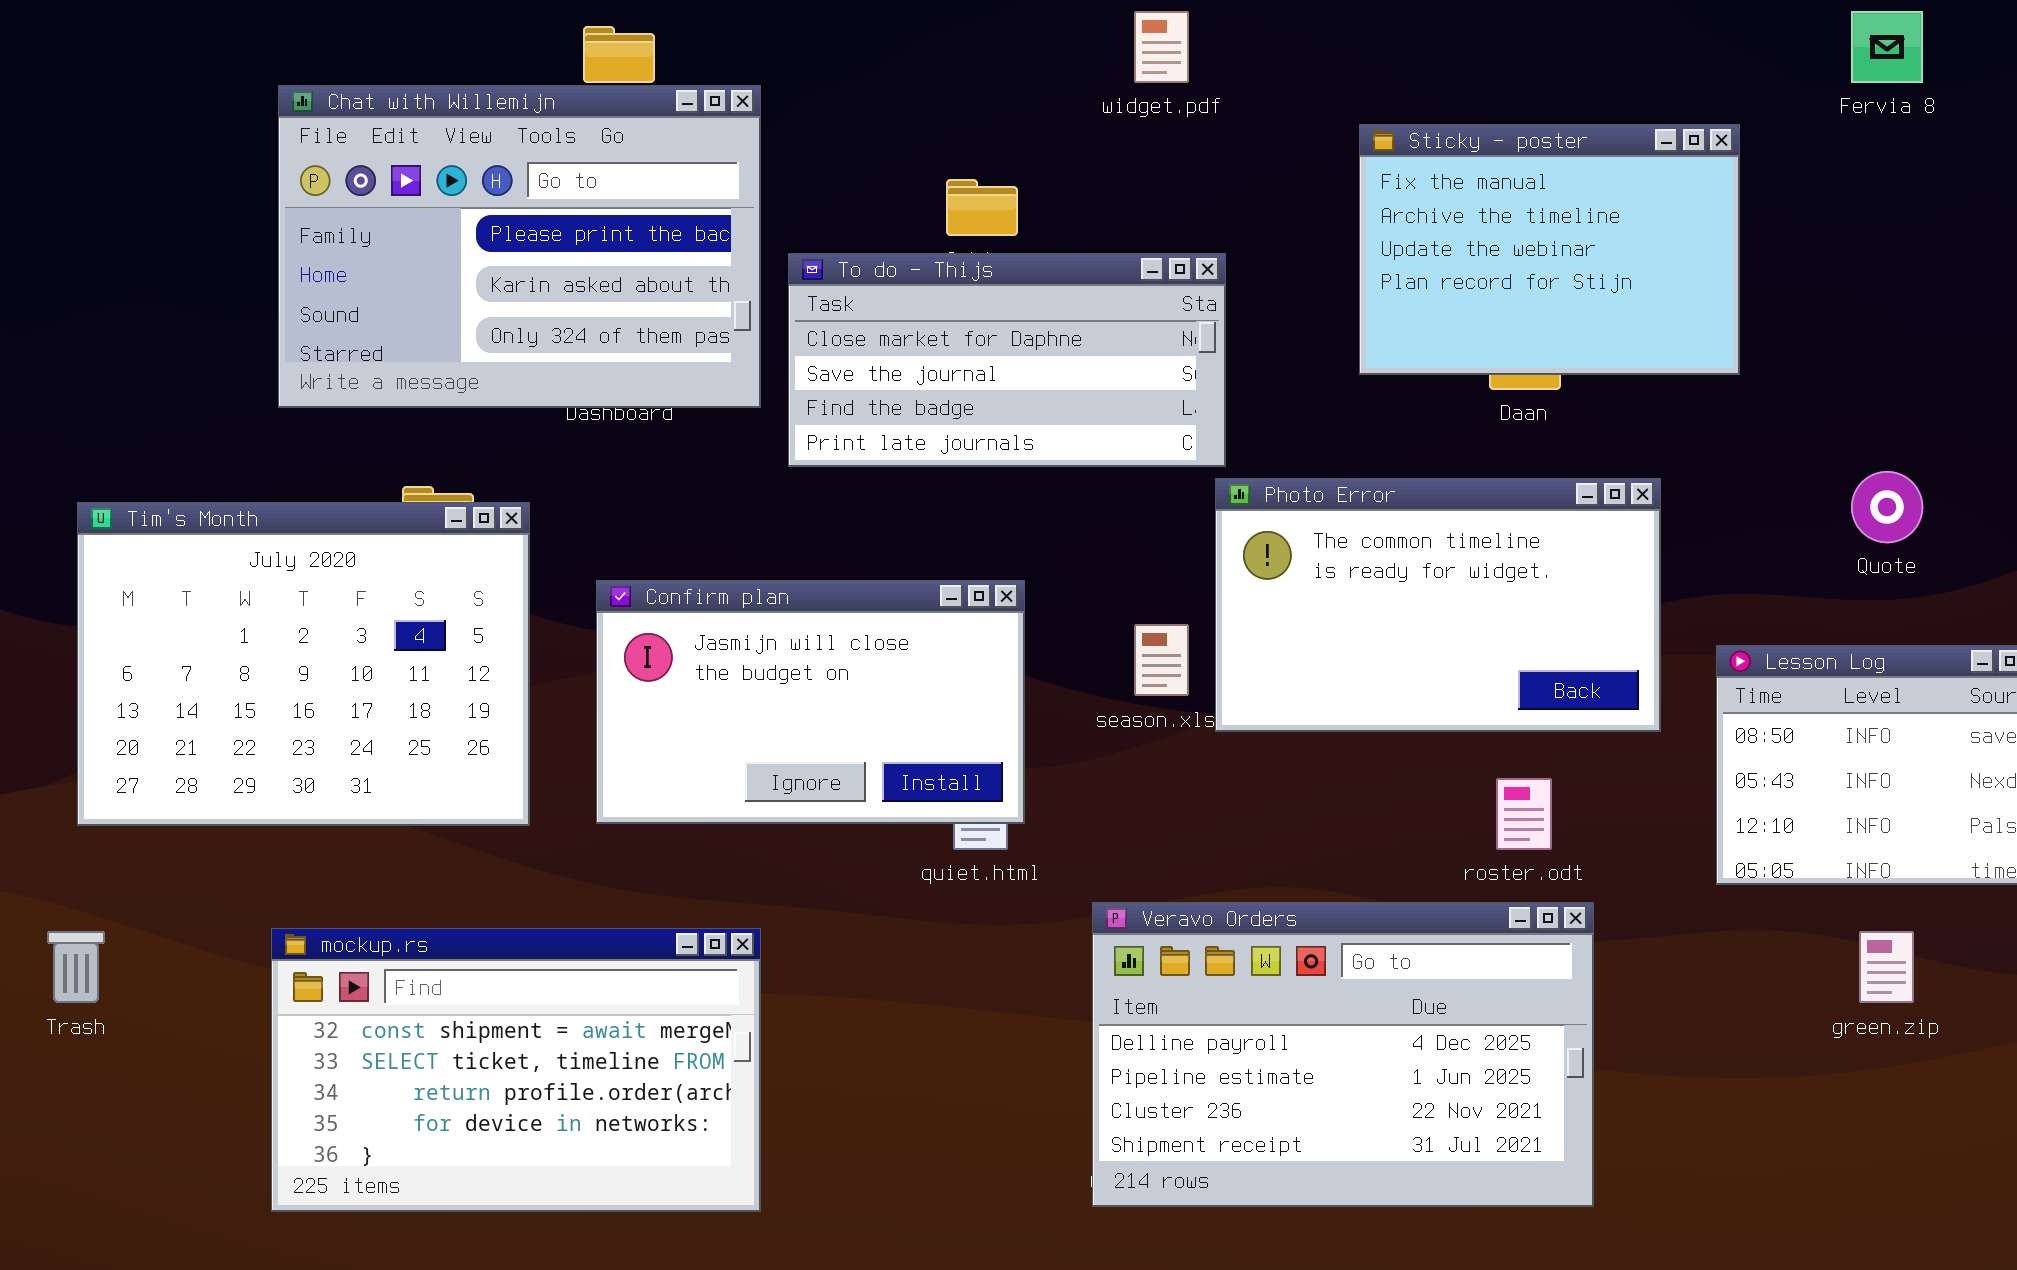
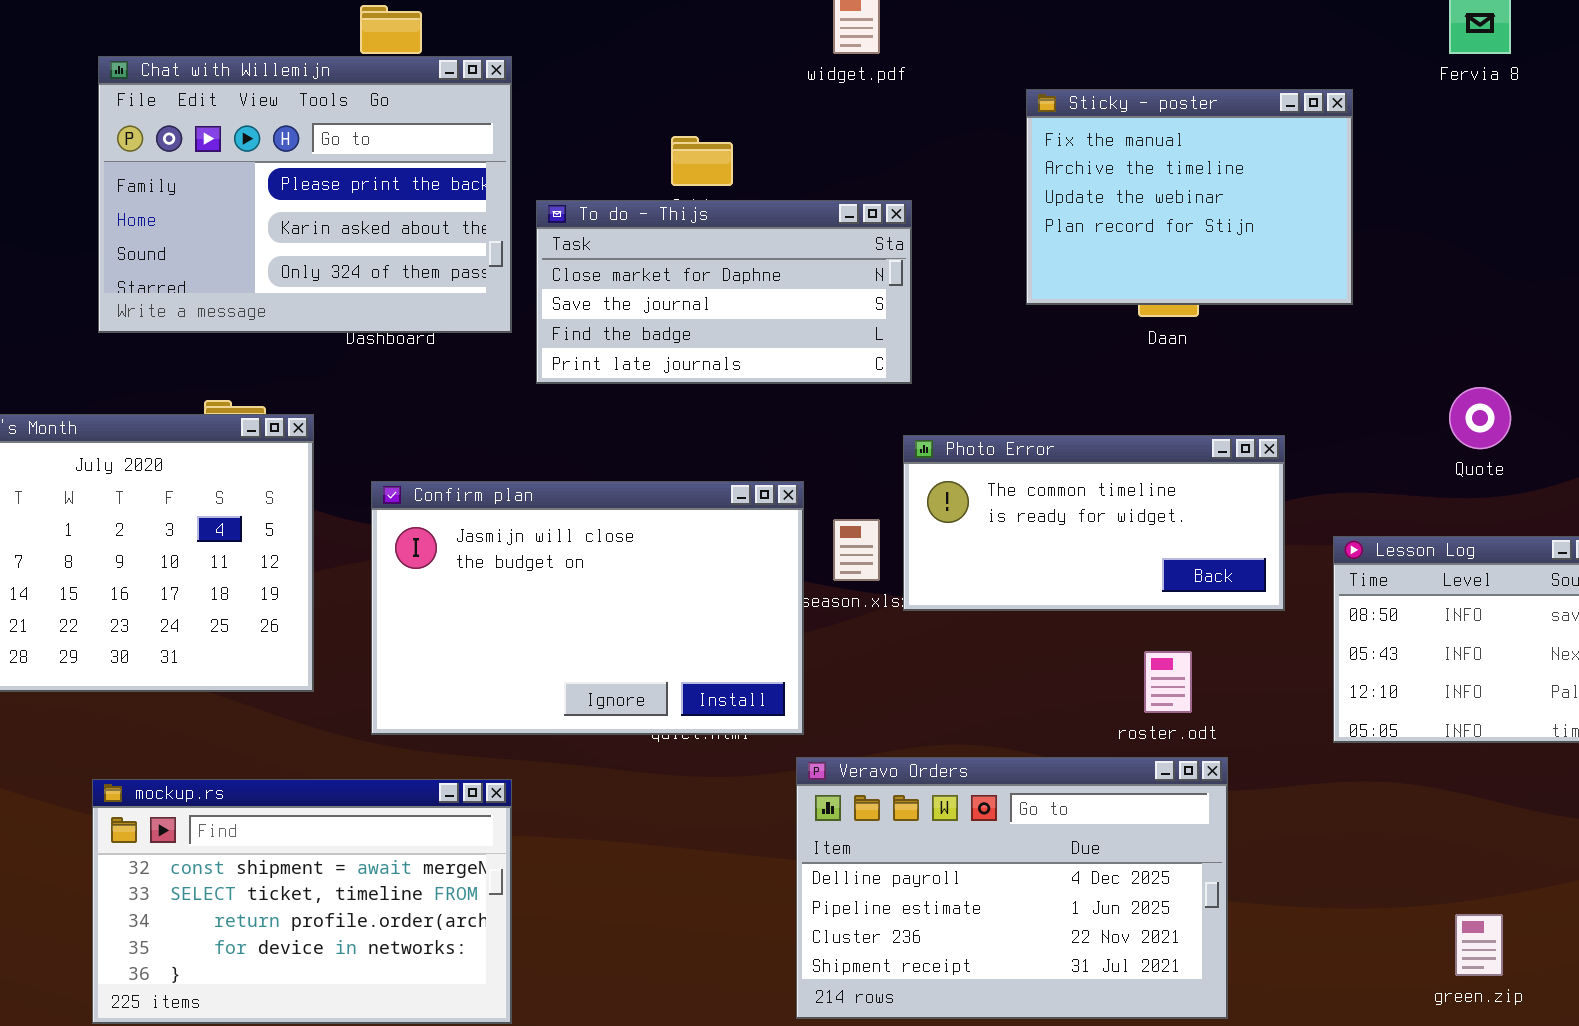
Photo Error: [1215,478,1661,732] -> [903,435,1285,611], resized
Confirm plan: [596,580,1025,824] -> [371,481,804,735], resized
green.zip: [1859,931,1914,1003] -> [1455,914,1503,976], moved

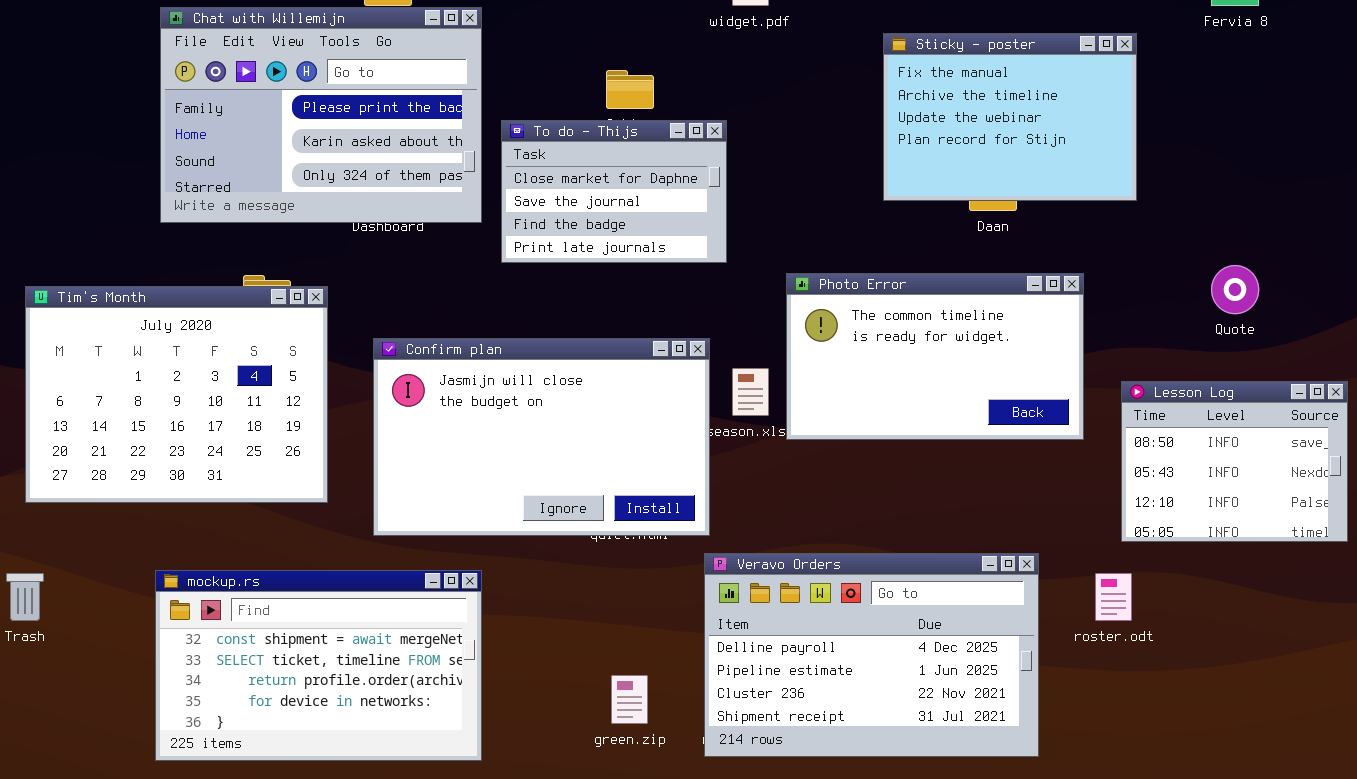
To do - Thijs: [536,200,912,384] -> [501,120,727,263], resized
Photo Error: [903,435,1285,611] -> [786,273,1084,440], resized
roster.odt: [1144,651,1192,713] -> [1095,573,1132,621], moved
green.zip: [1455,914,1503,976] -> [611,675,648,724], moved

